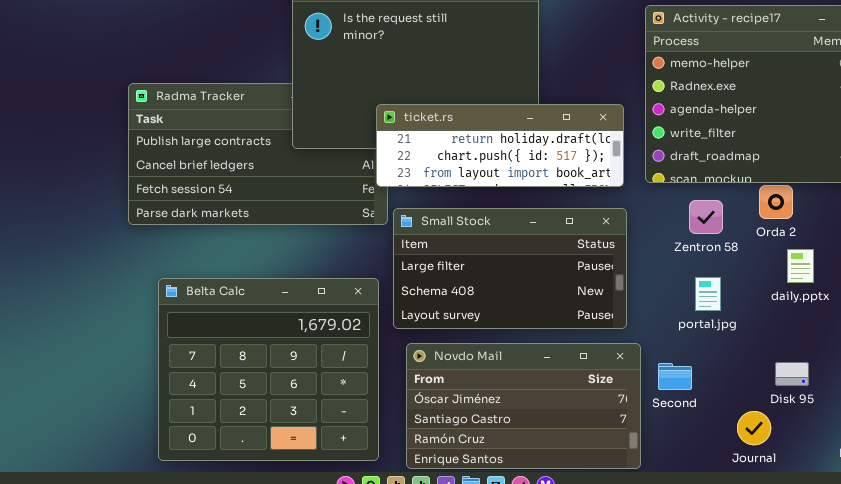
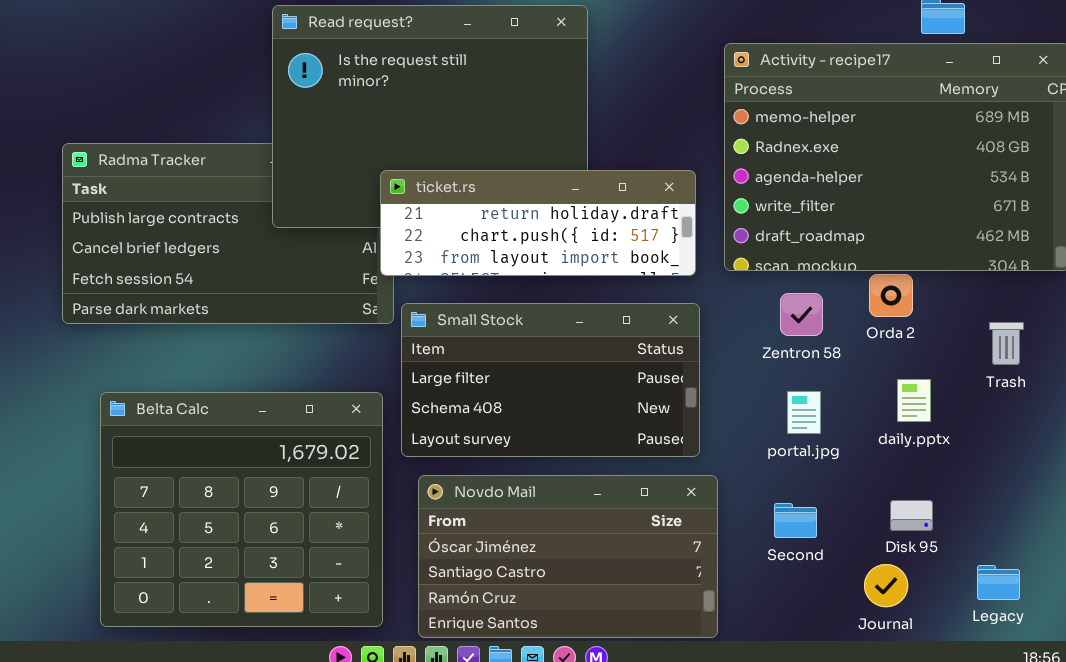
daily.pptx: [787,249,814,283] -> [897,379,931,422], moved
Second: [658,363,692,390] -> [774,503,817,538], moved
Journal: [737,411,771,445] -> [864,564,908,607], moved

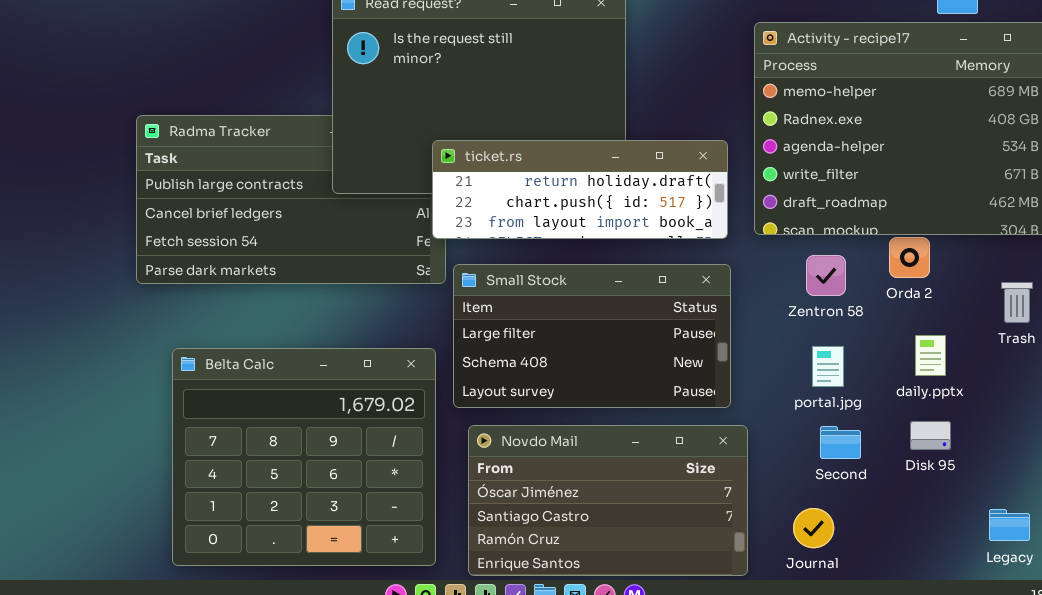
Disk 95: [890,500,933,531] -> [910,421,951,450], moved
Second: [774,503,817,538] -> [820,426,861,459], moved
Journal: [864,564,908,607] -> [793,508,834,548], moved

